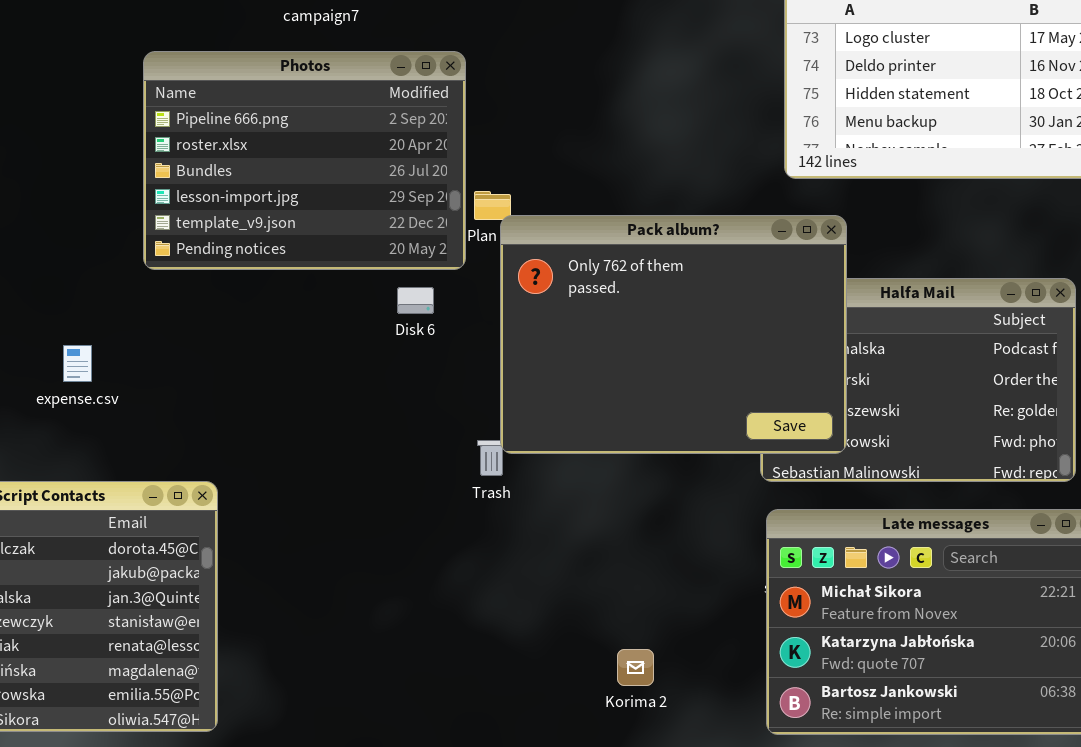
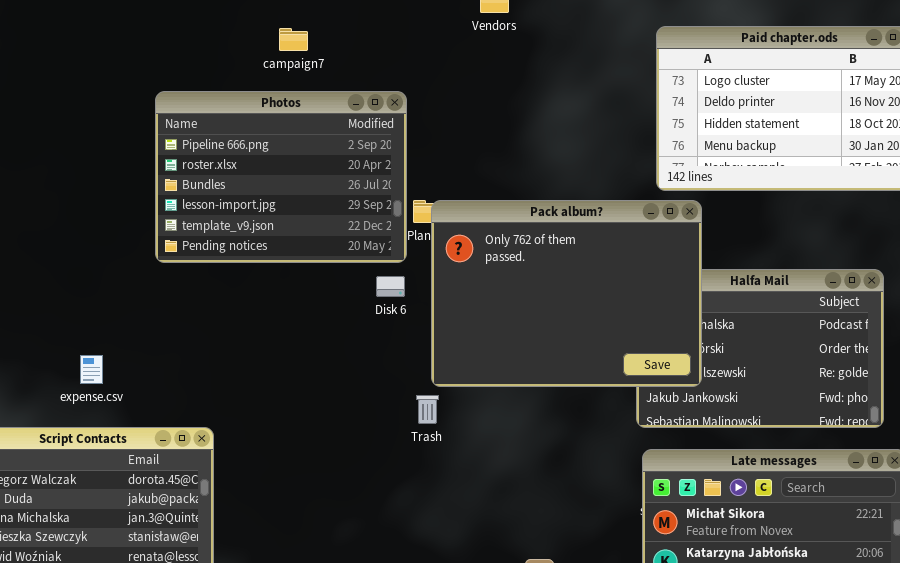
Pack album?: [500,215,847,454] -> [431,200,702,387], moved
Disk 6: [397,287,434,314] -> [376,276,405,297], moved
expense.csv: [63,345,92,382] -> [80,355,103,384], moved

